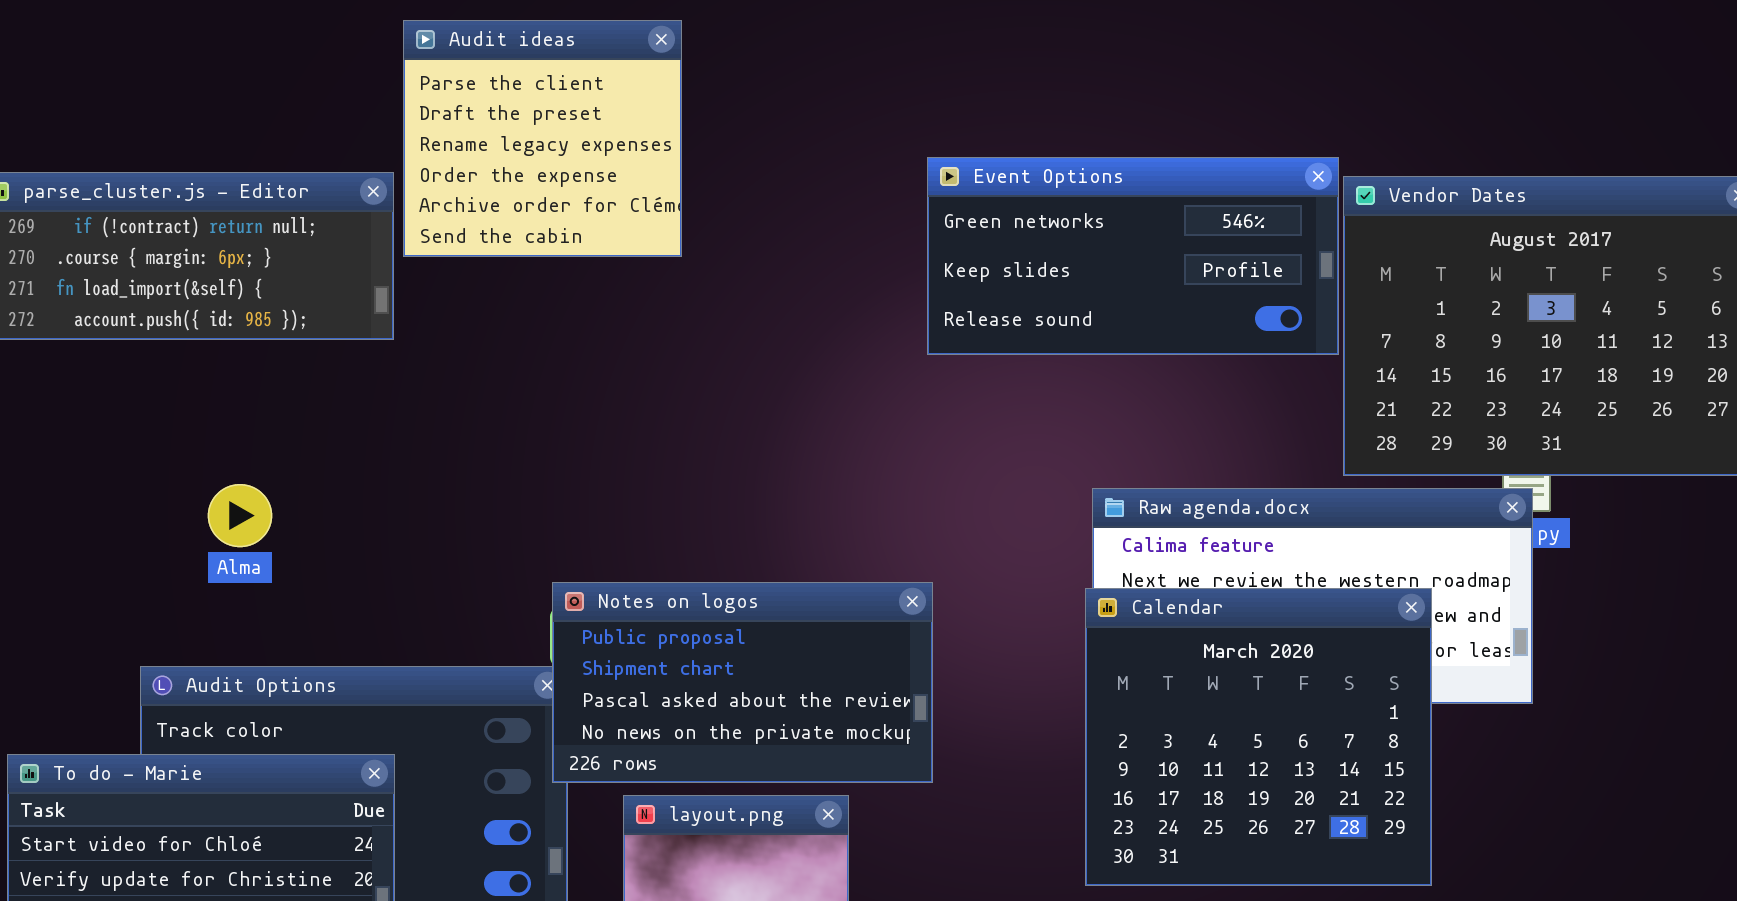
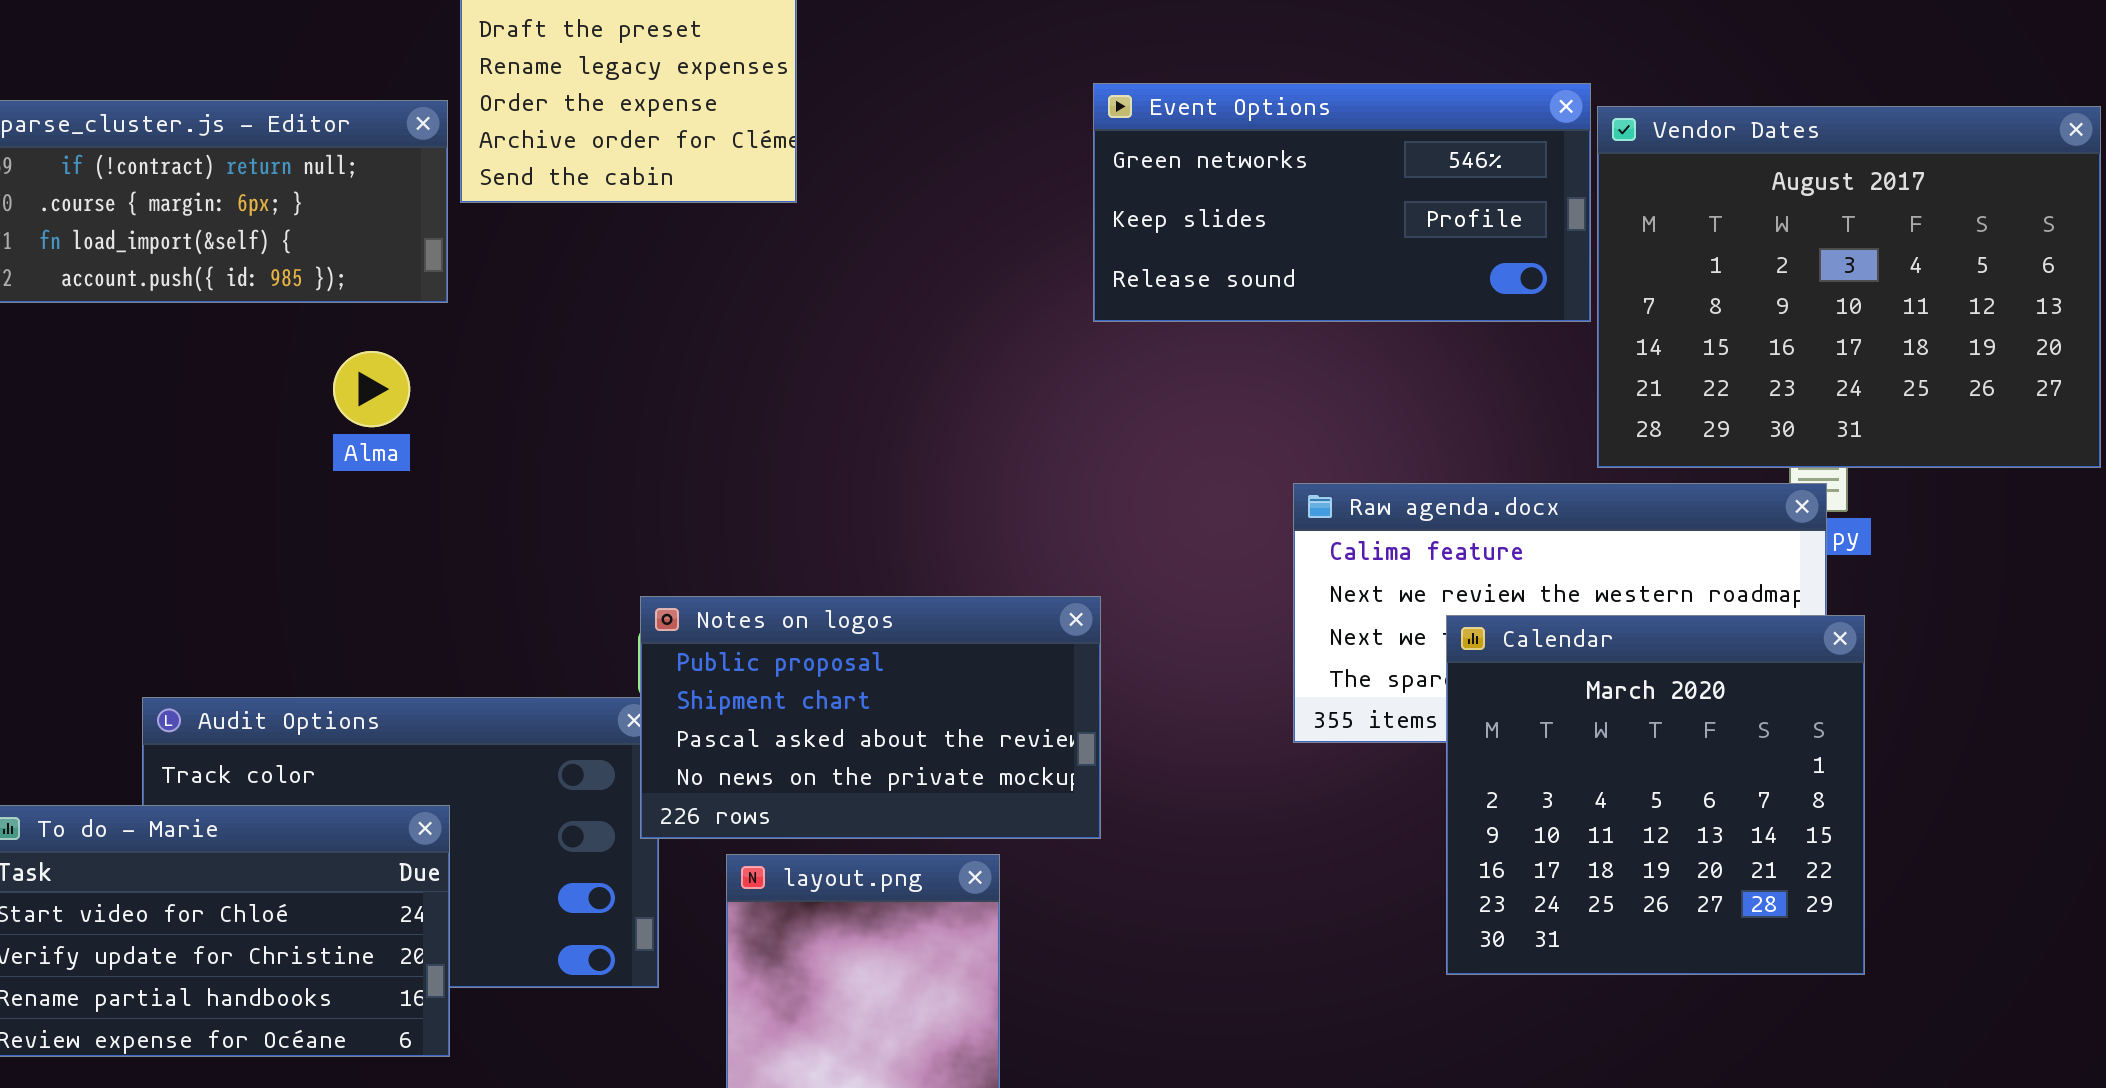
Alma: [208,484,272,547] -> [333,351,410,427], moved
Calendar: [1085,588,1432,886] -> [1446,615,1865,975], moved

